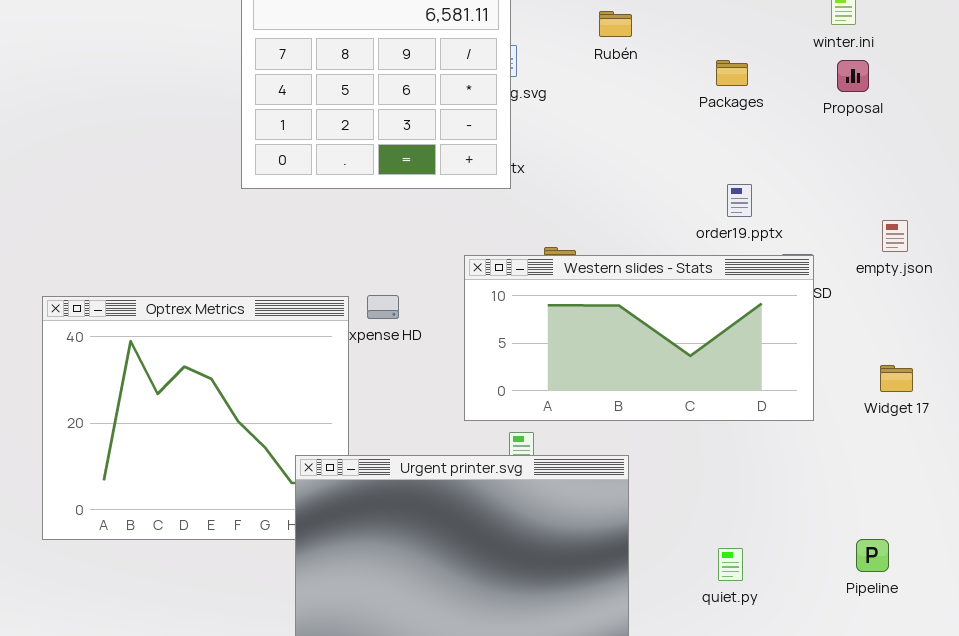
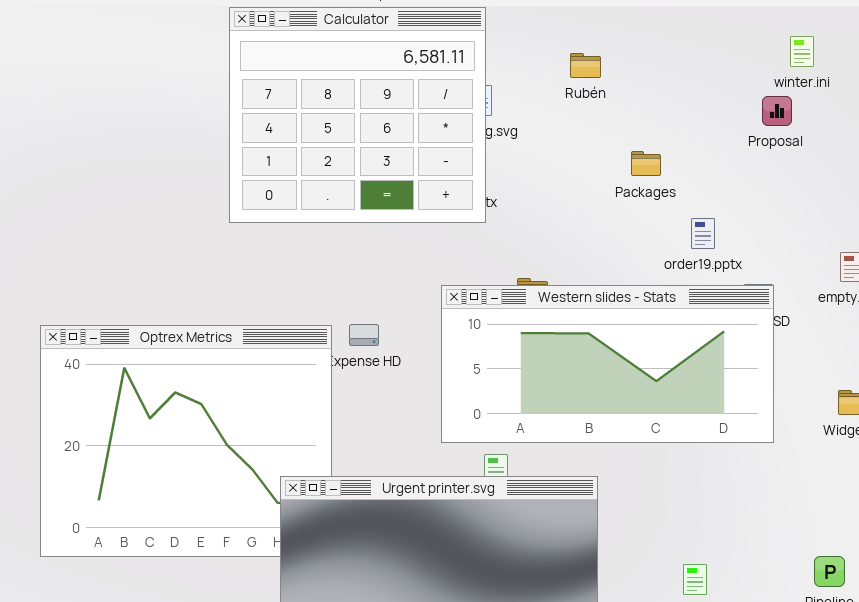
Packages: [716,60,748,86] -> [631,151,661,176], moved
Proposal: [837,60,869,92] -> [762,96,792,126], moved

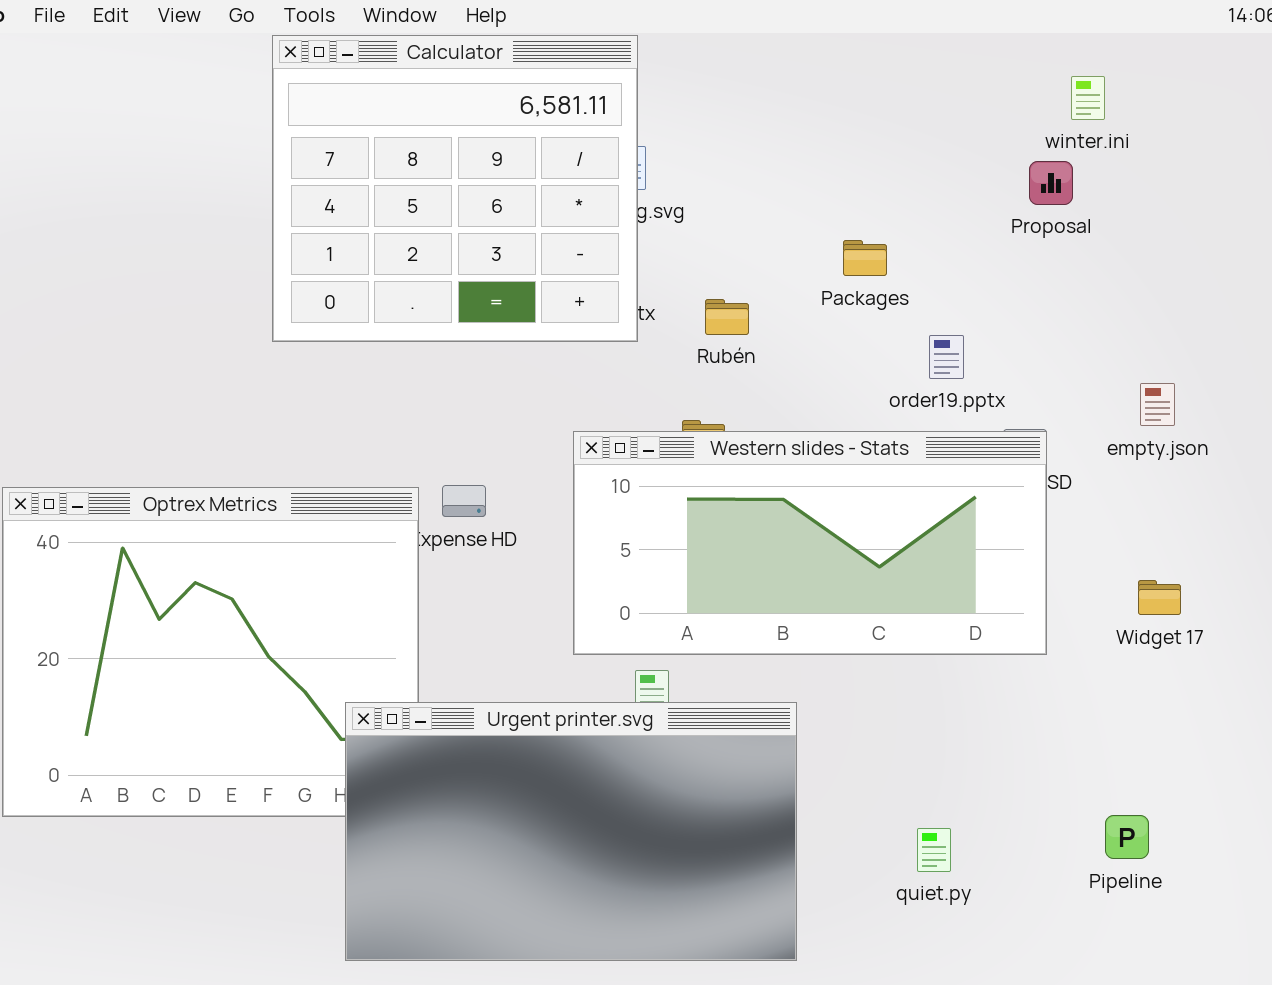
Rubén: [570,53,601,78] -> [705,299,749,335], moved

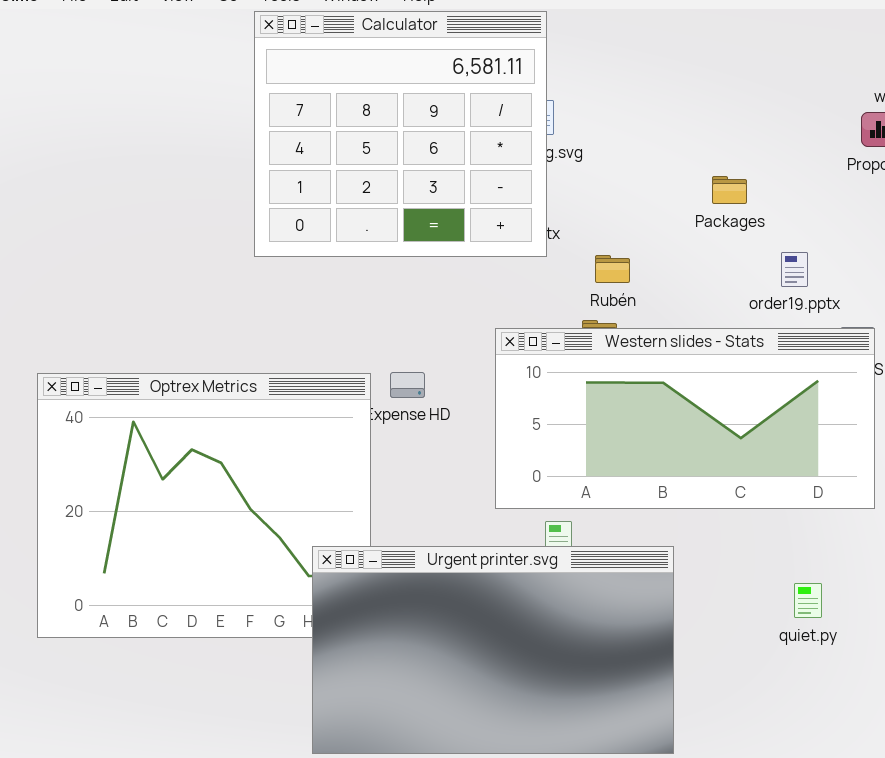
Rubén: [705,299,749,335] -> [595,255,630,283], moved
quiet.py: [917,828,951,872] -> [794,583,822,618], moved

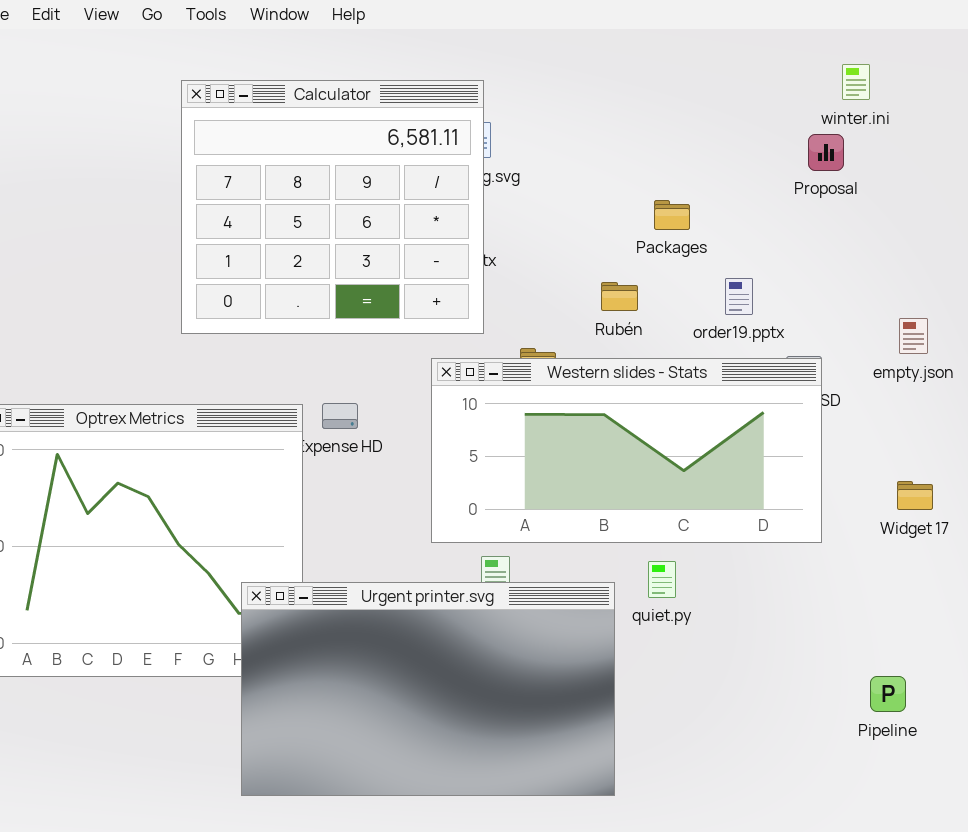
Calculator: [254,11,547,257] -> [181,80,484,334], moved
Rubén: [595,255,630,283] -> [601,282,638,311], moved
quiet.py: [794,583,822,618] -> [648,561,676,598], moved

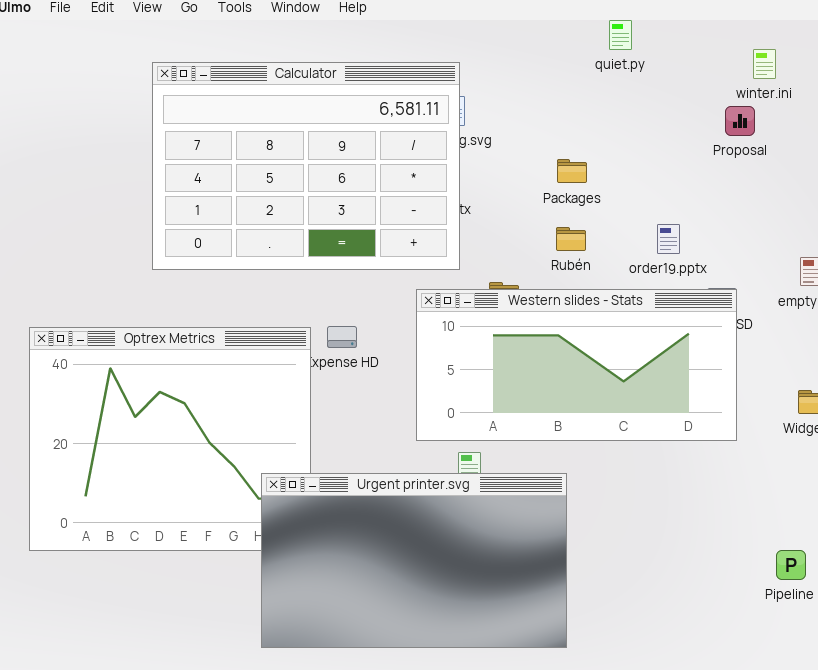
Calculator: [181,80,484,334] -> [152,62,460,270], resized
Packages: [654,200,690,230] -> [557,159,587,183], moved
quiet.py: [648,561,676,598] -> [609,20,632,50], moved

